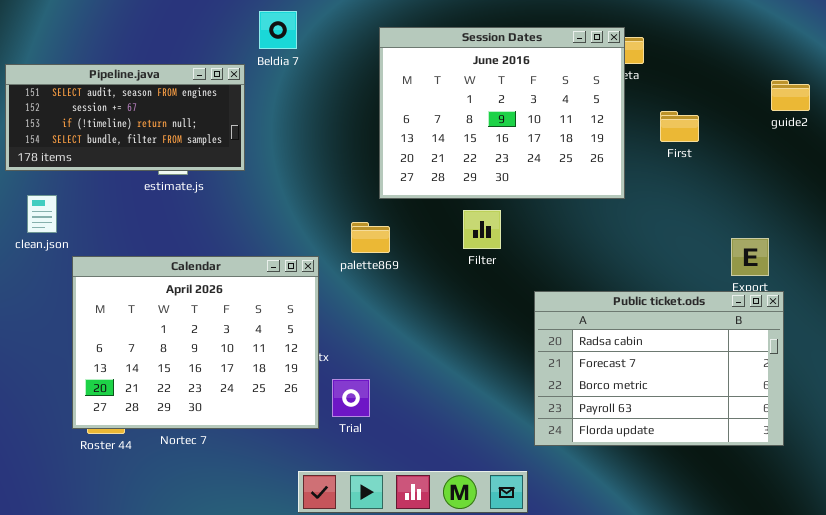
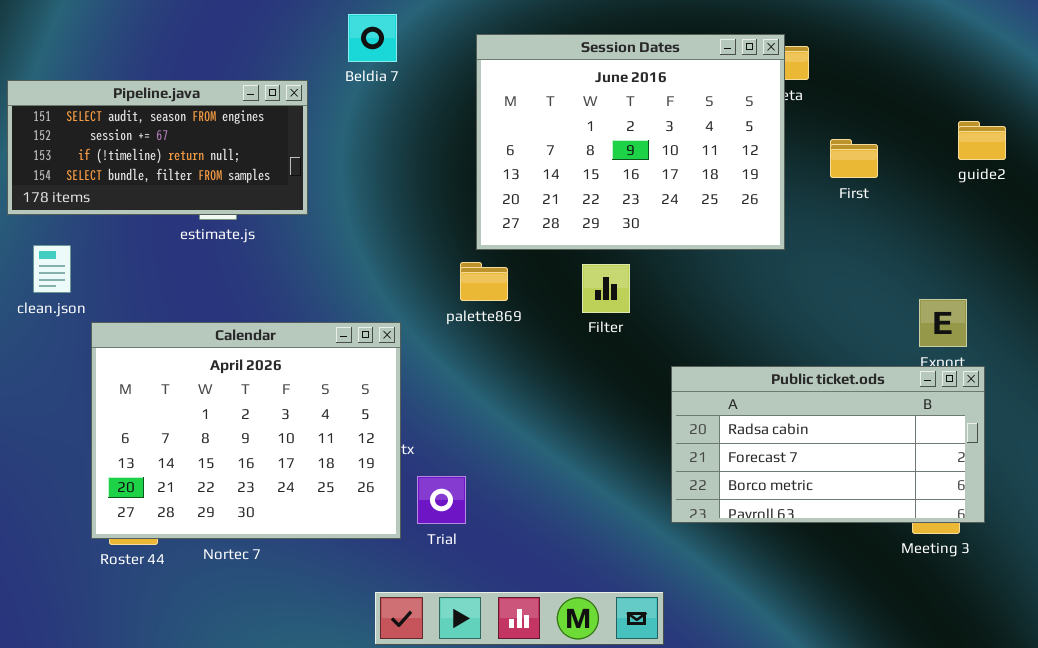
Beldia 7: [259,11,297,49] -> [348,14,397,62], moved
guide2: [771,80,810,111] -> [958,121,1006,160], moved
palette869: [351,222,390,253] -> [460,262,508,301], moved
Public ticket.ods: [534,291,784,446] -> [671,366,985,523], resized

